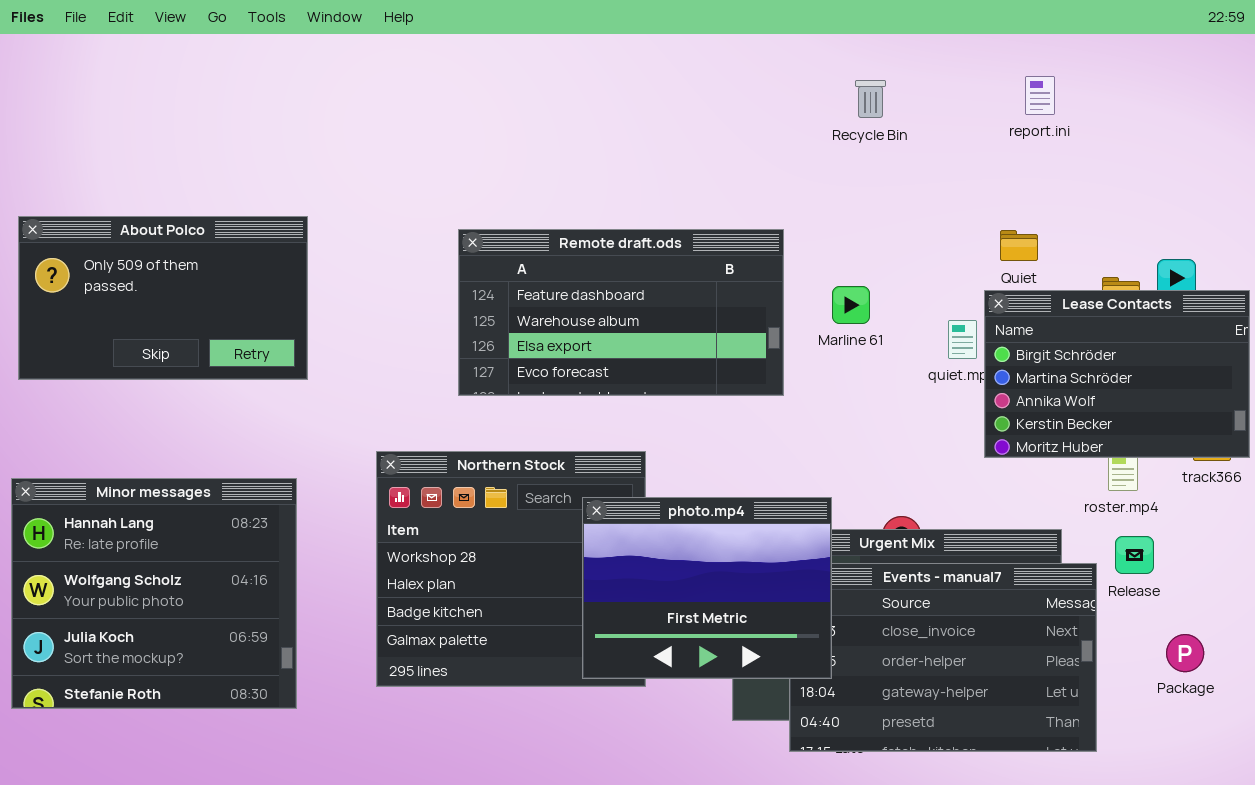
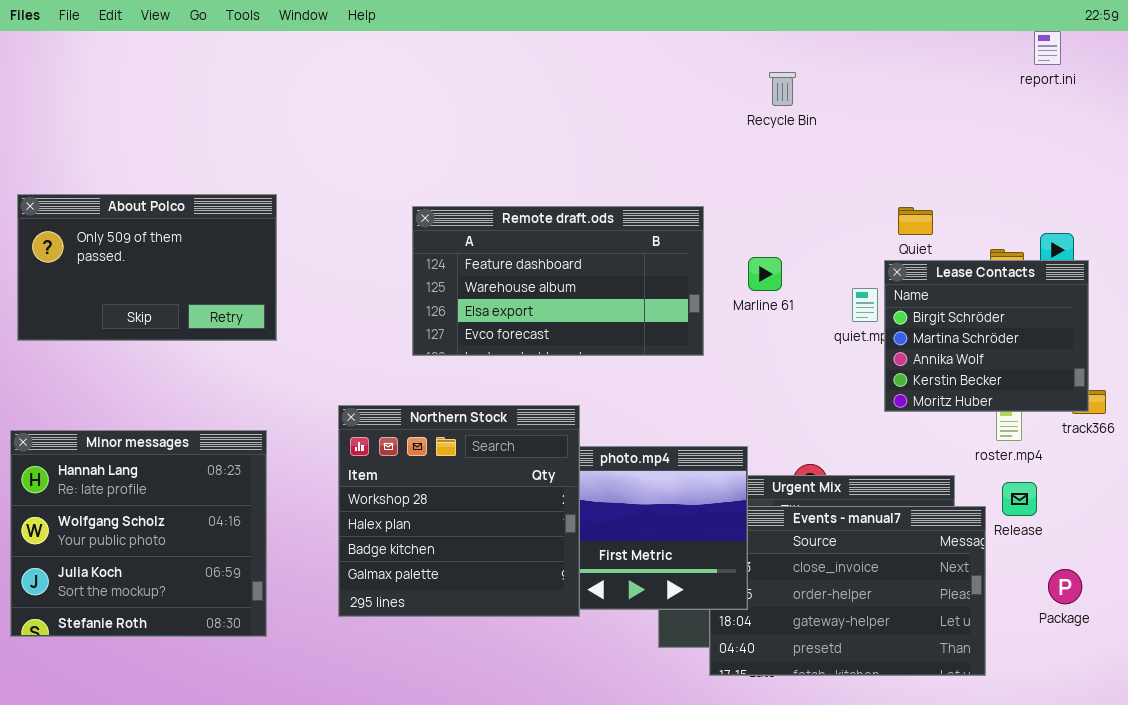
report.ini: [1025,76,1055,115] -> [1034,31,1061,65], moved
Lease Contacts: [984,290,1250,458] -> [884,260,1089,412], resized
Northern Stock: [376,451,646,687] -> [338,405,580,617], raised

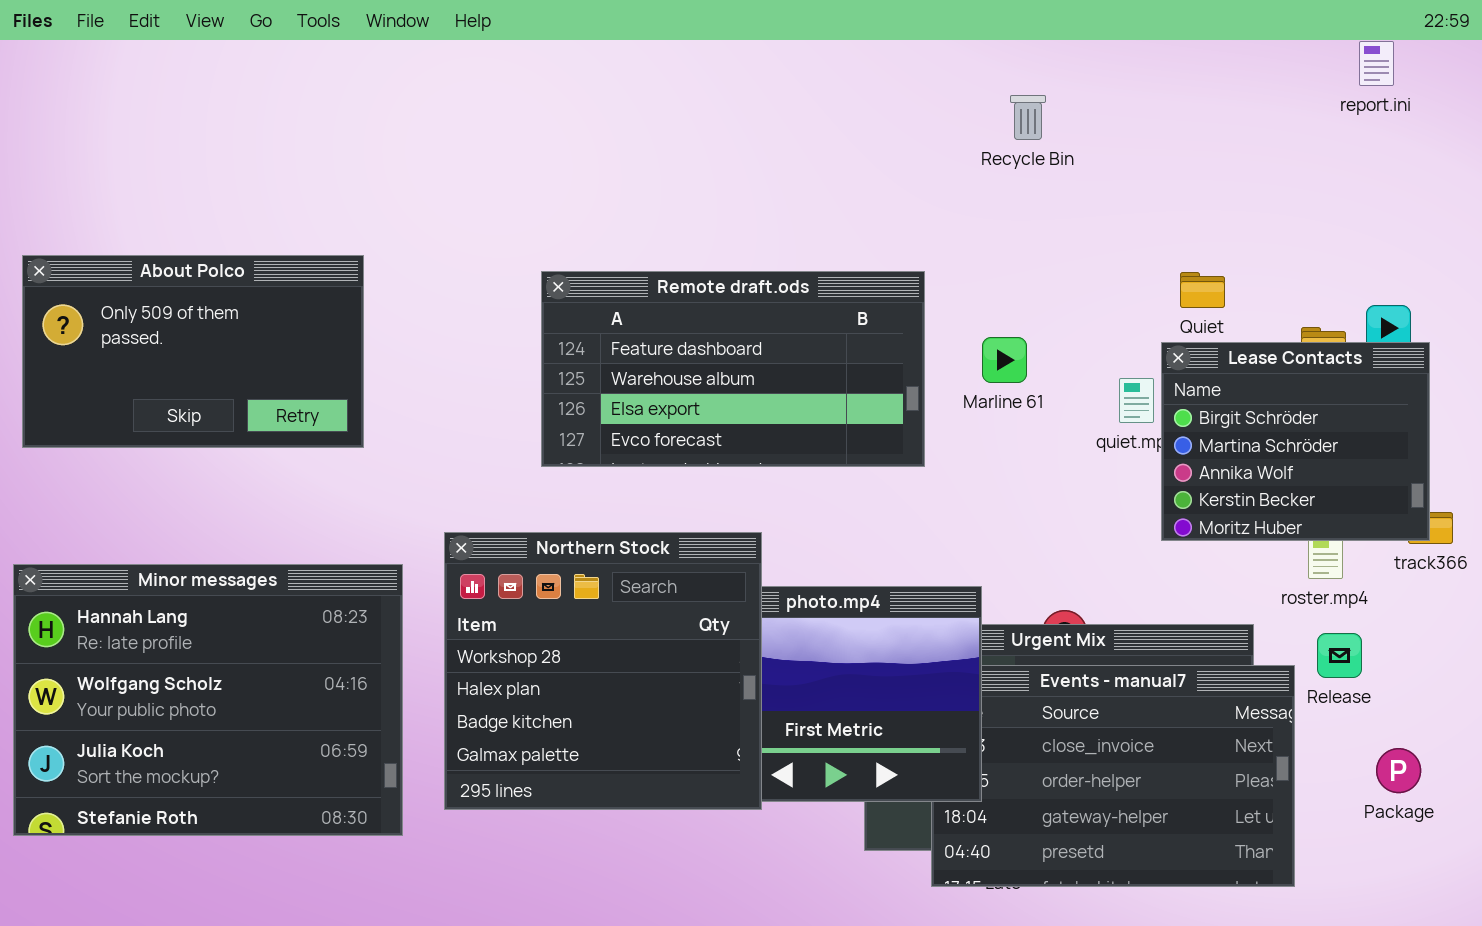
Minor messages: [10,430,267,637] -> [13,564,403,836], resized

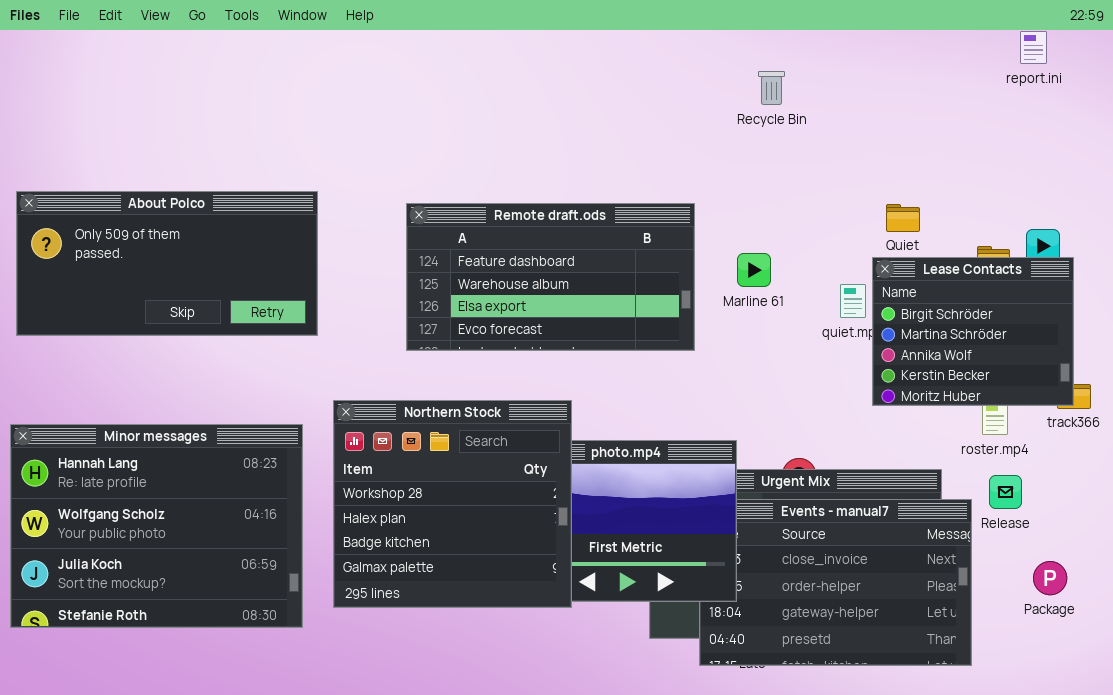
About Polco: [22,255,364,448] -> [16,191,318,336], resized

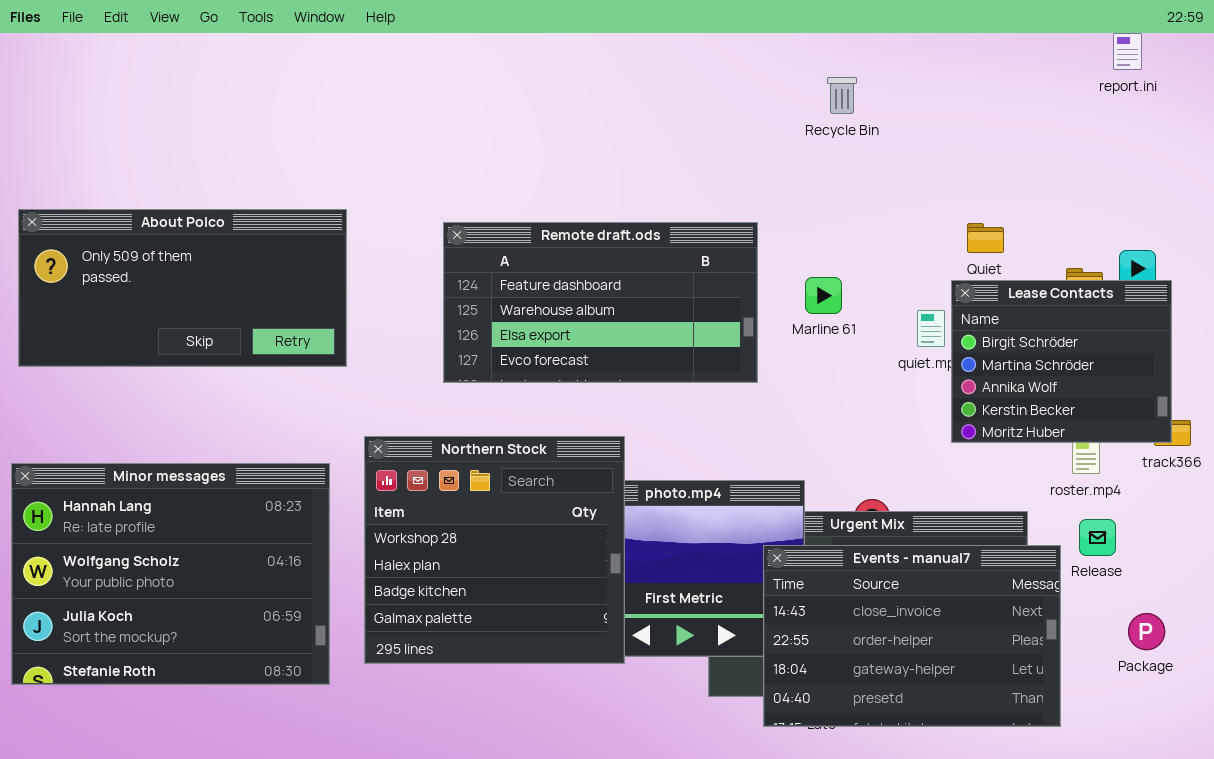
Events - manual7: [699,499,972,666] -> [763,545,1061,727], raised

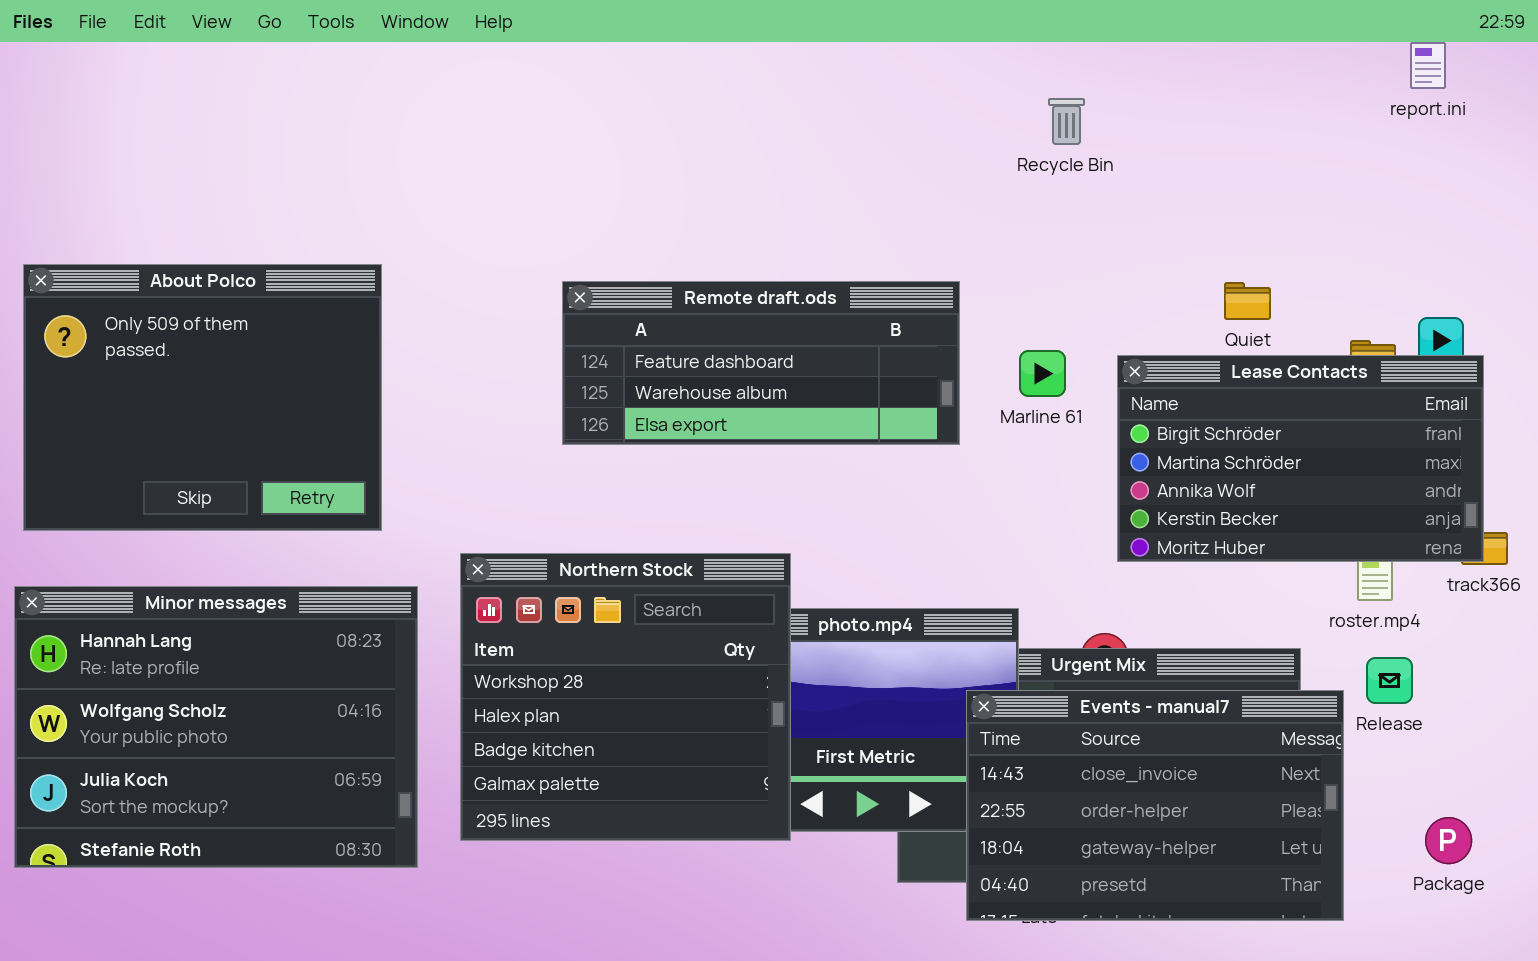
About Polco: [18,209,347,367] -> [23,264,382,531], resized
Remote draft.ods: [443,222,758,383] -> [562,281,960,445], resized
Lease Contacts: [951,280,1172,443] -> [1117,355,1484,562], resized
Package: [1128,613,1165,650] -> [1425,817,1472,864], moved

